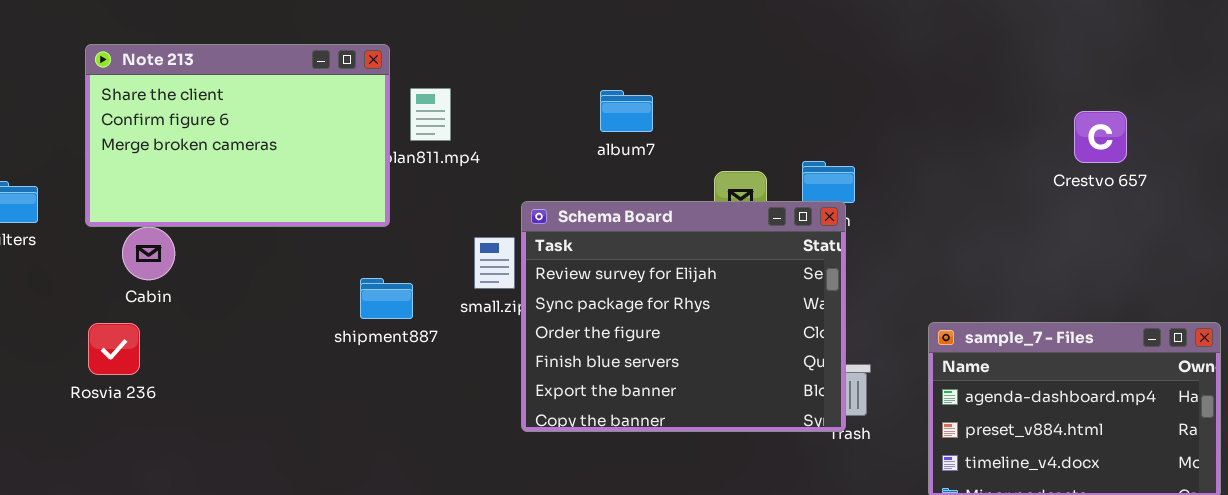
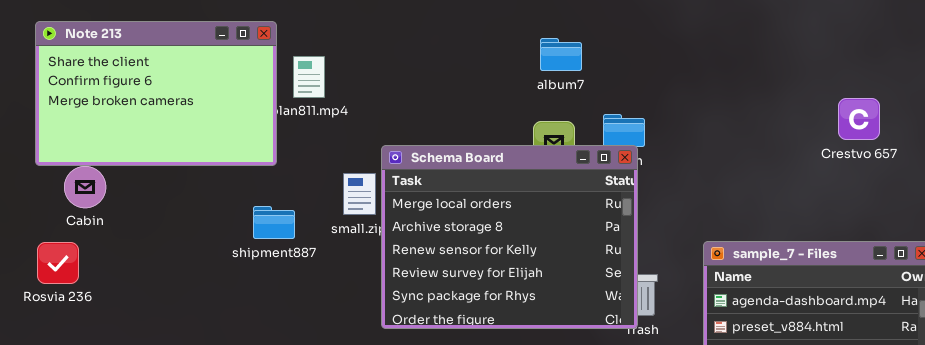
album7: [600,90,653,132] -> [540,38,582,71], moved
Crestvo 657: [1074,111,1127,163] -> [838,98,880,140], moved
Schema Board: [521,201,846,432] -> [381,145,638,329], scrolled up 3 rows

